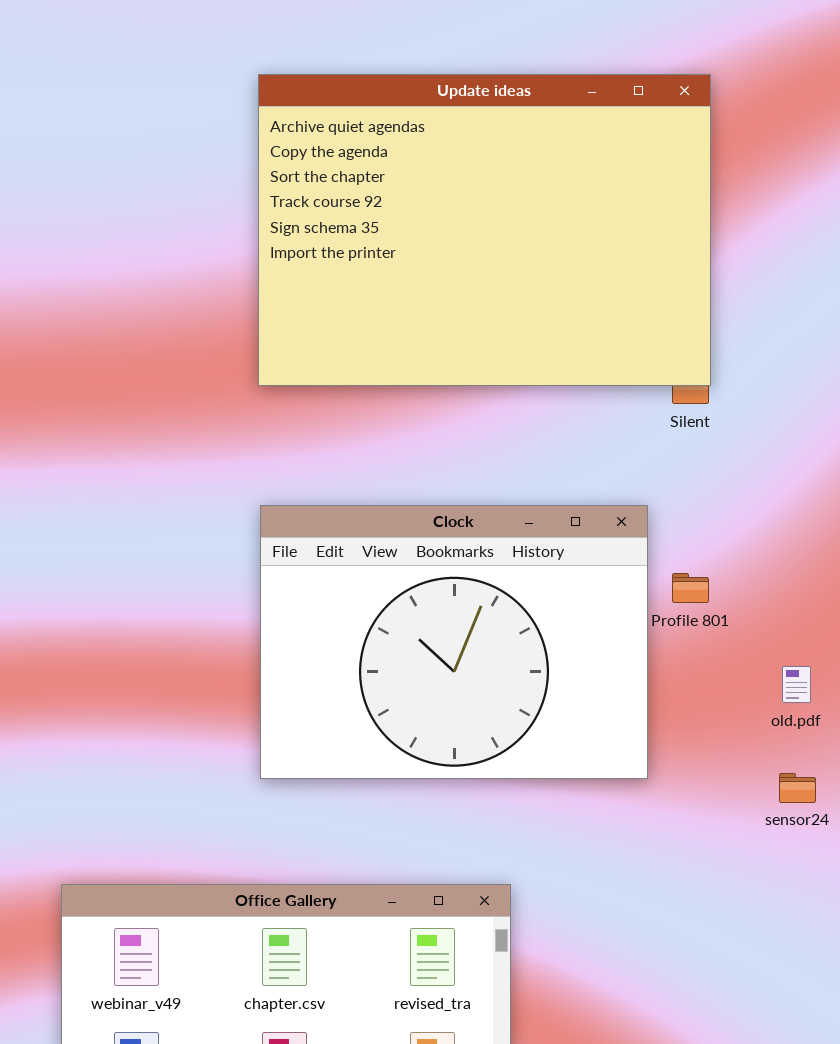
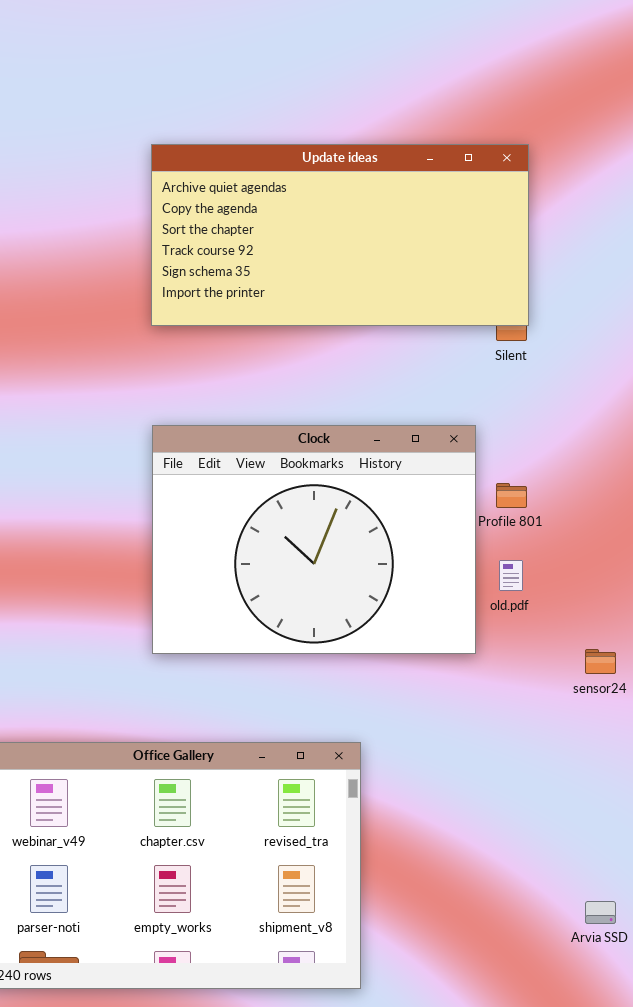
Update ideas: [258,74,711,386] -> [151,144,529,326], resized
old.pdf: [782,666,811,703] -> [499,560,523,591], moved

